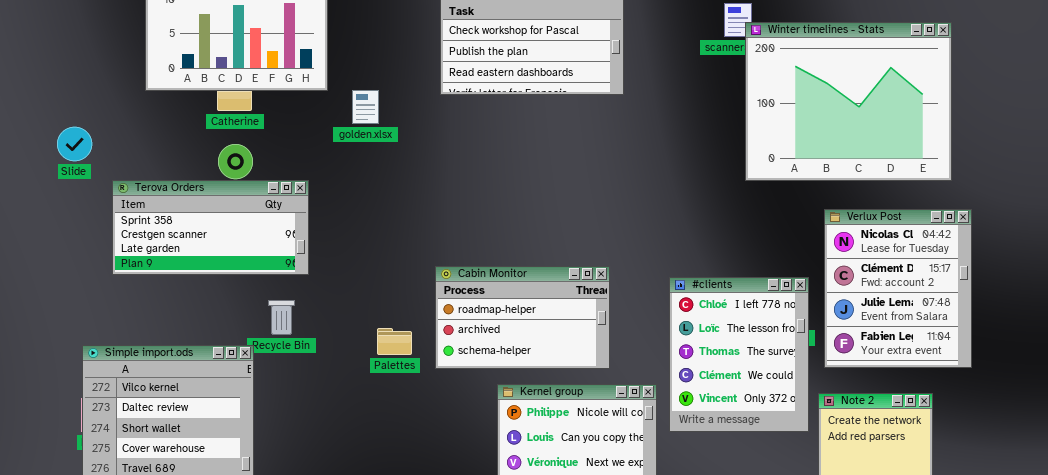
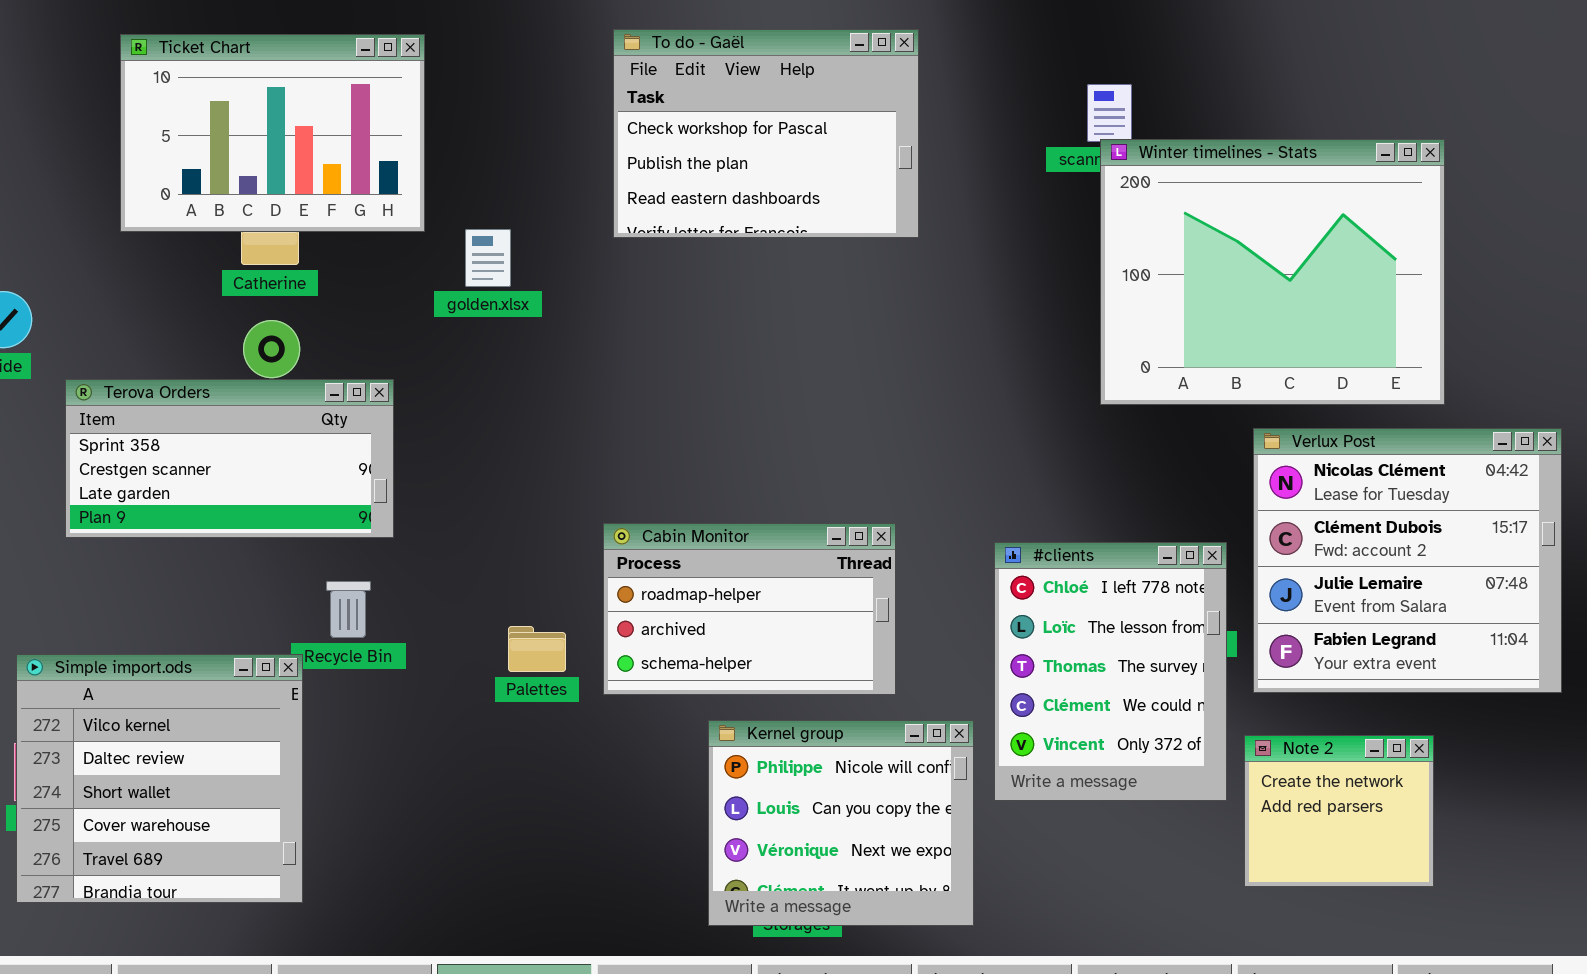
Winter timelines - Stats: [745,22,952,181] -> [1100,139,1445,405], moved
Verlux Post: [824,209,972,368] -> [1253,428,1562,693], resized

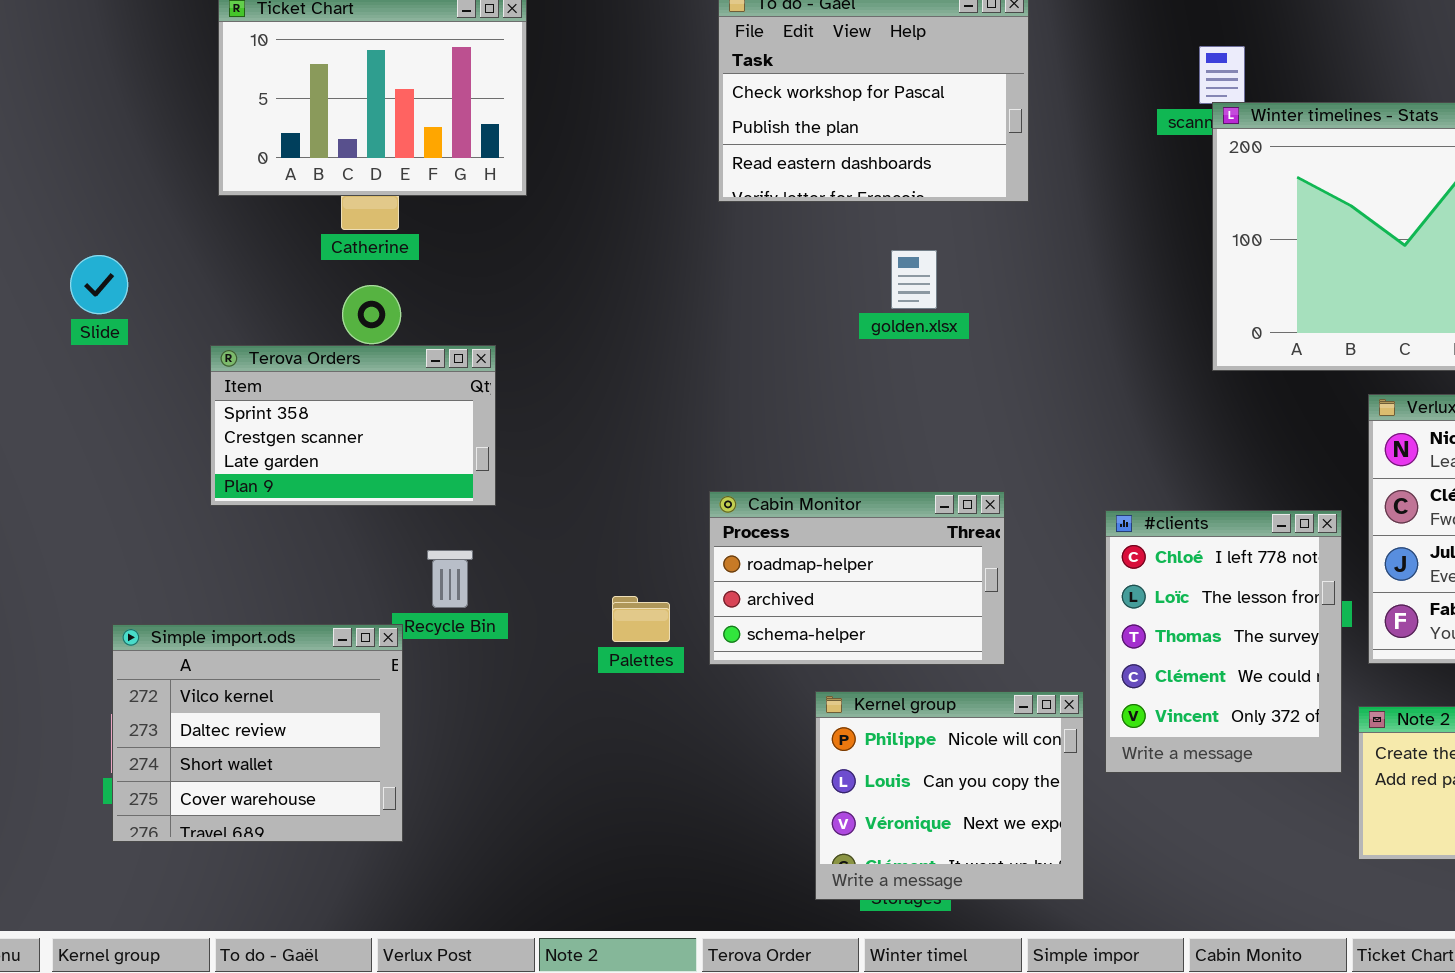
golden.xlsx: [465,229,511,287] -> [891,250,937,309], moved
Terova Orders: [65,379,394,538] -> [210,345,496,506], resized
Simple import.ods: [16,654,303,903] -> [112,624,403,842], resized

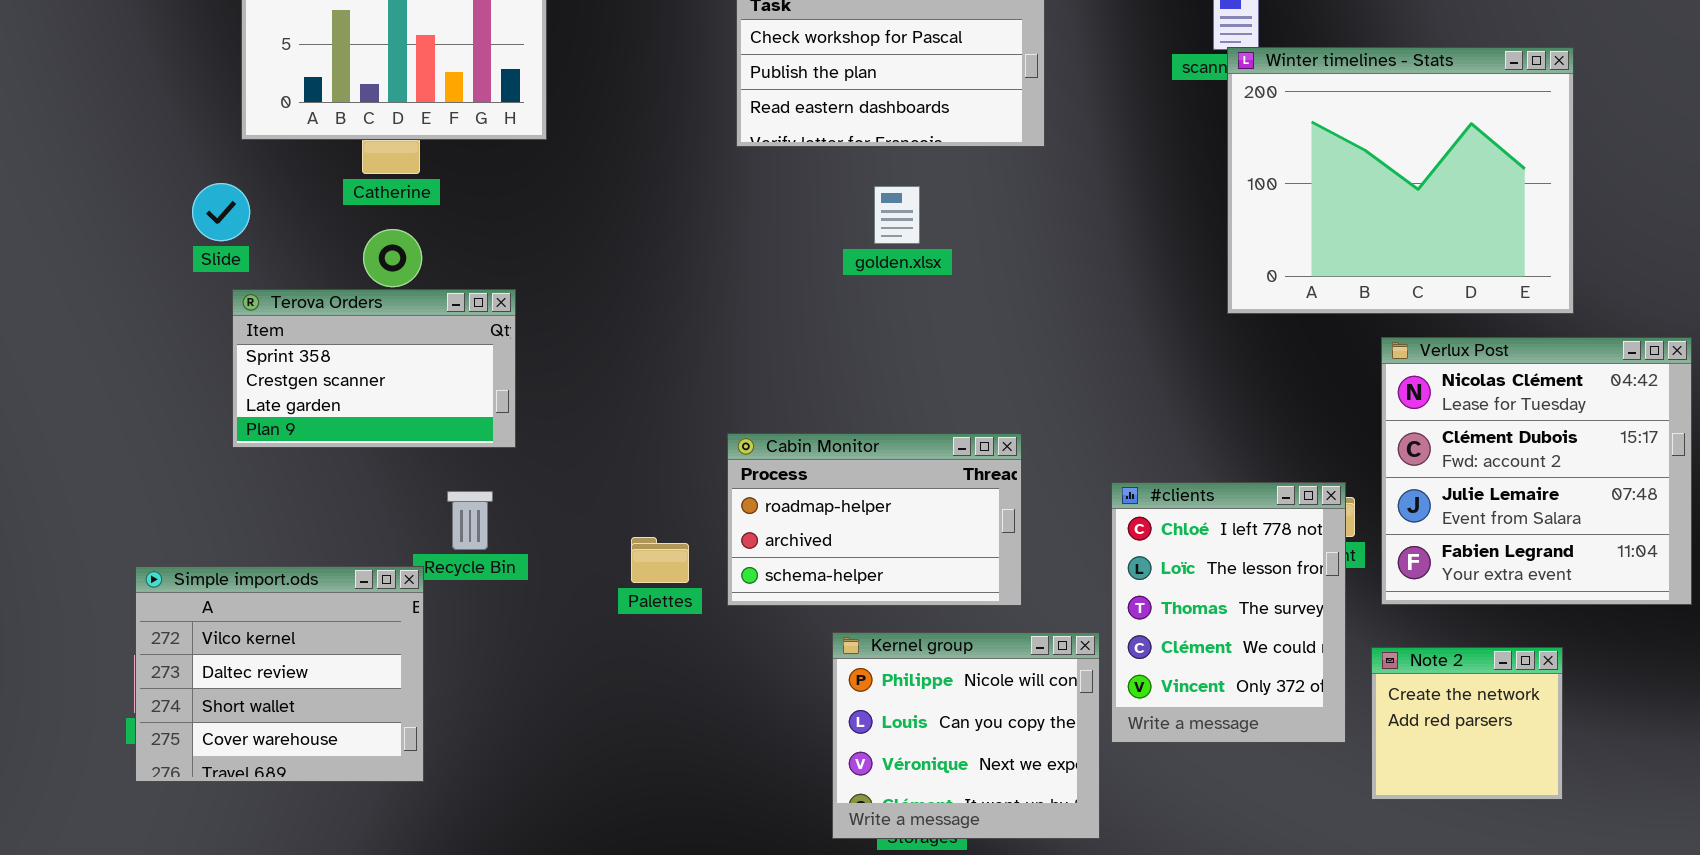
golden.xlsx: [891,250,937,309] -> [874,186,920,244], moved
Slide: [70,255,128,314] -> [192,183,250,241], moved
#clients: [1105,510,1342,773] -> [1111,482,1346,743], moved

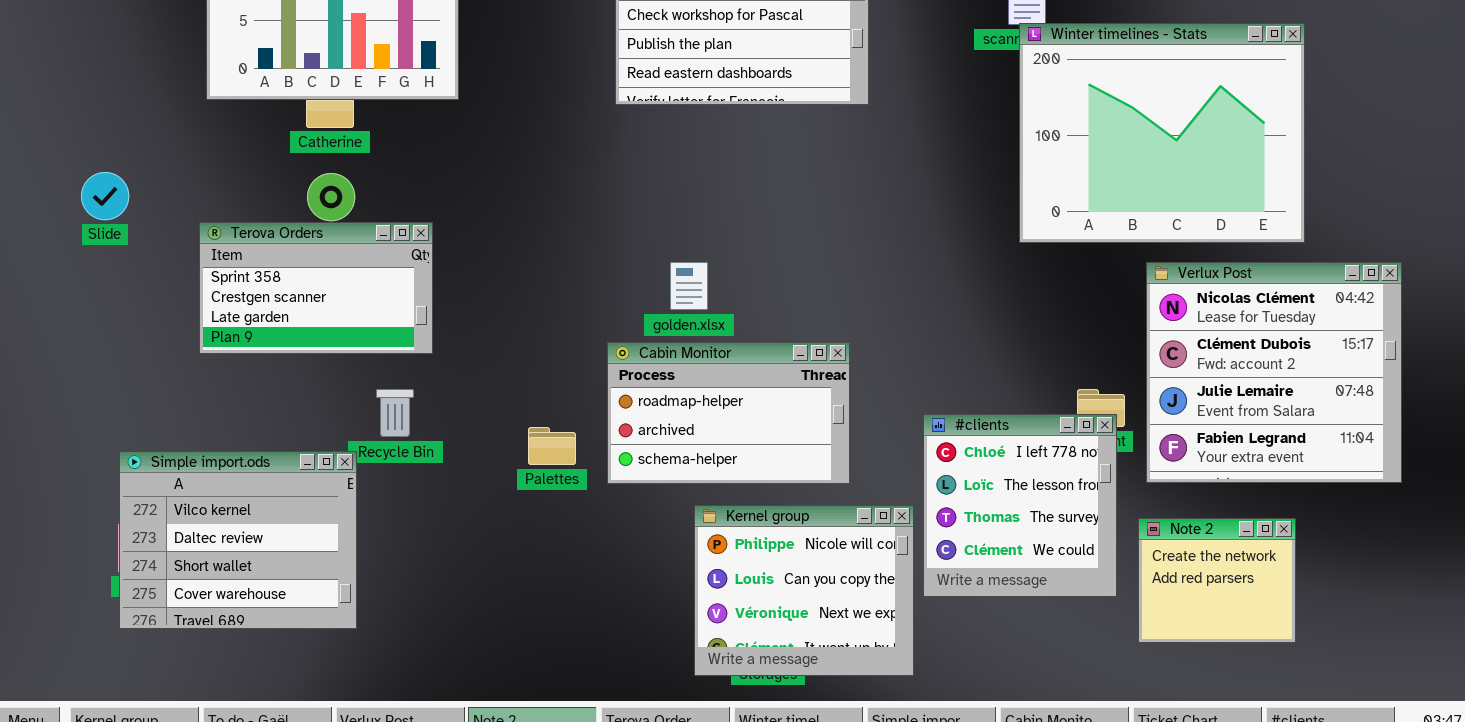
Slide: [192,183,250,241] -> [81,172,129,220], moved
golden.xlsx: [874,186,920,244] -> [670,262,708,310], moved
#clients: [1111,482,1346,743] -> [923,414,1117,597], resized

